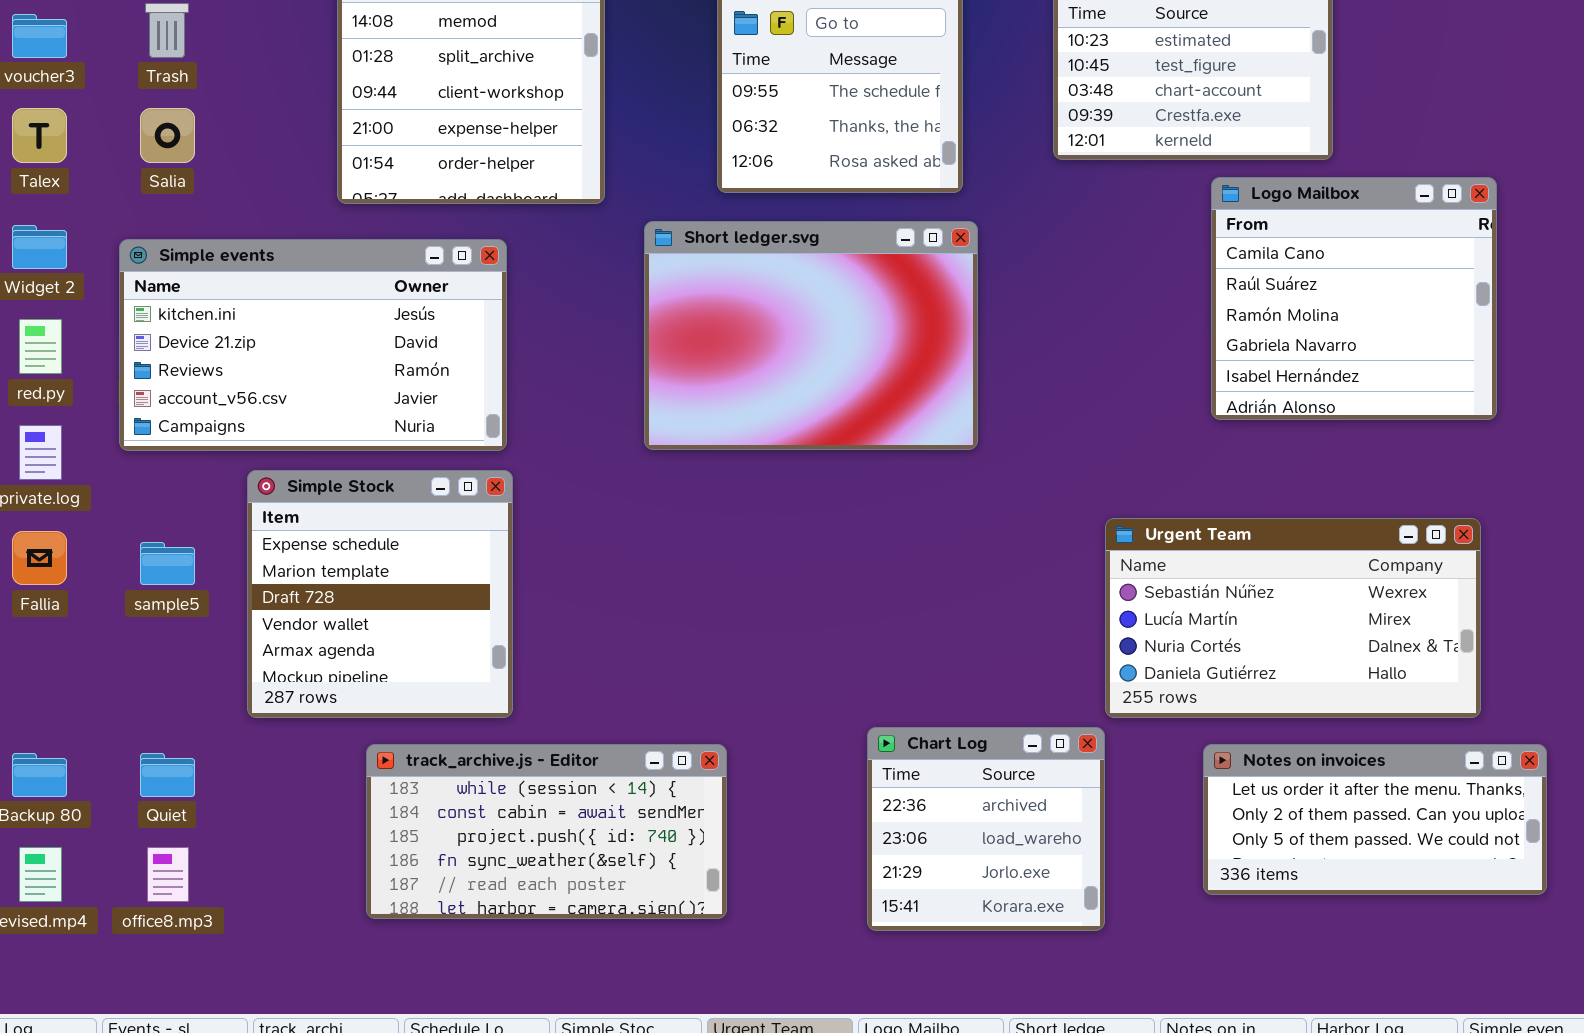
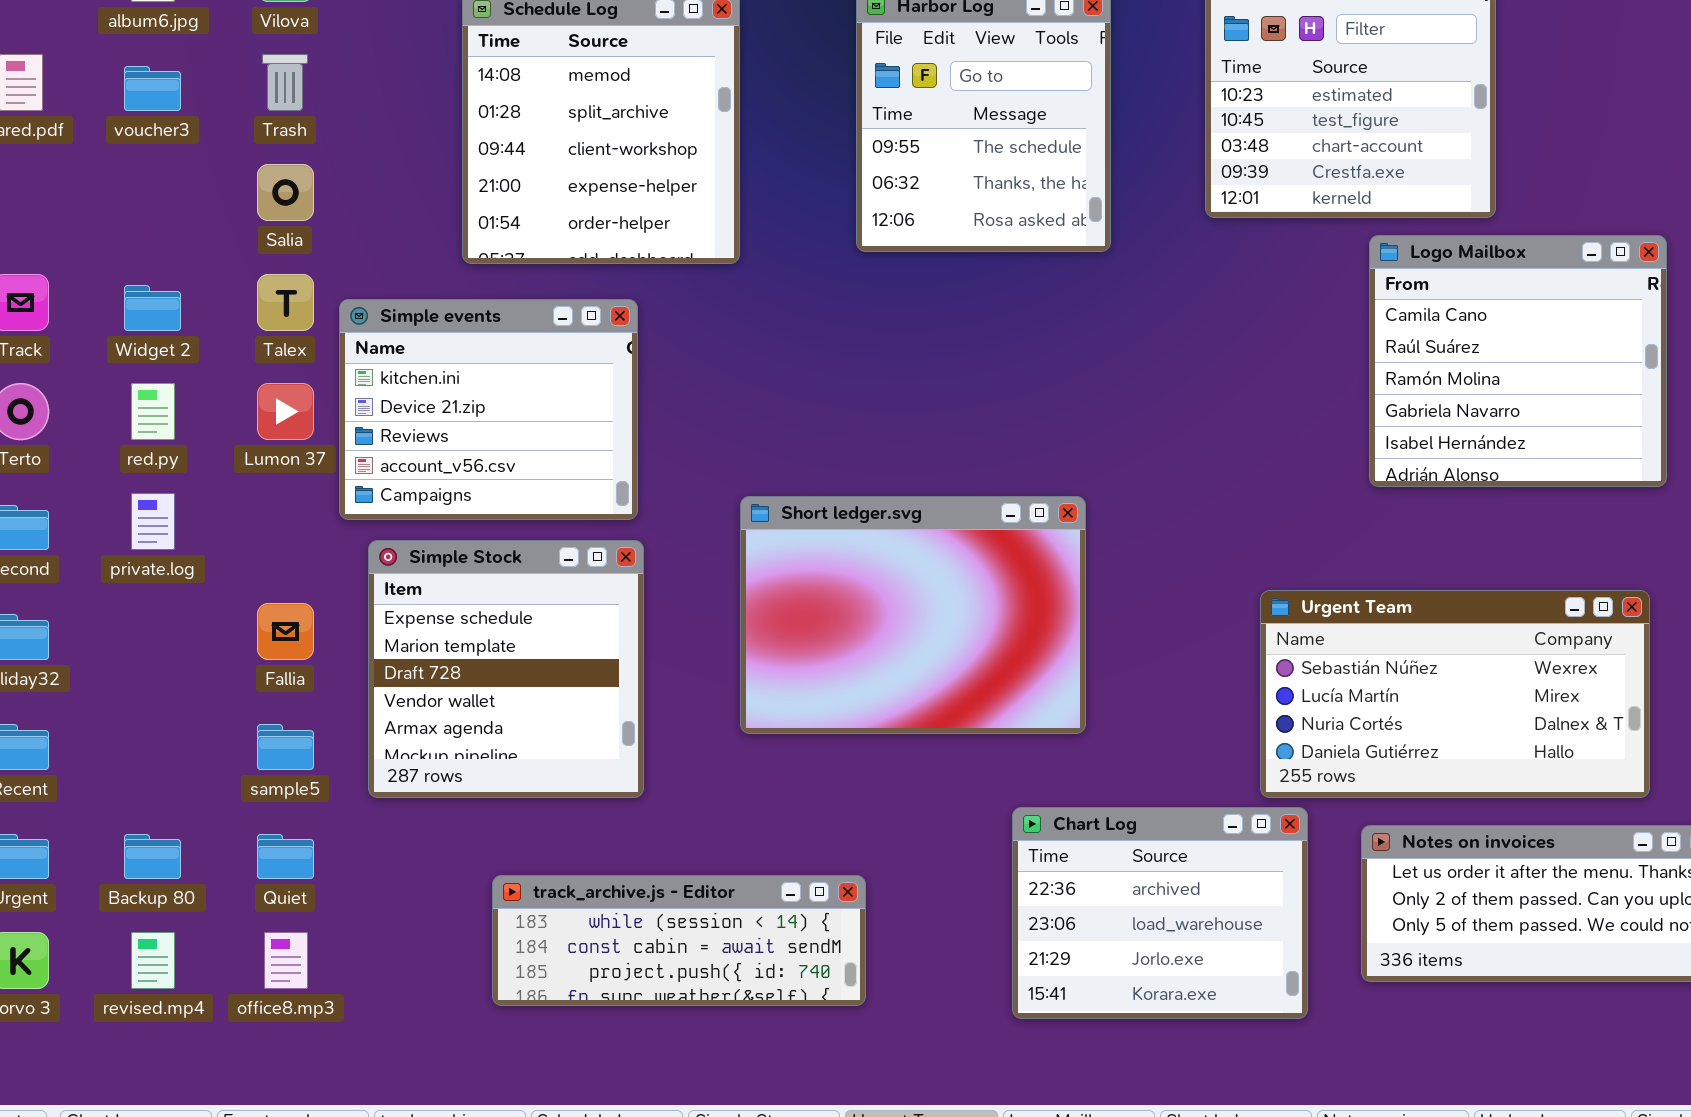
Talex: [12,108,67,163] -> [257,274,314,331], moved
Short ledger.svg: [644,221,978,450] -> [740,496,1086,734], moved
Simple events: [119,239,507,451] -> [339,299,638,520], resized
Fallia: [12,531,67,585] -> [257,603,314,660], moved
sample5: [140,542,195,585] -> [257,724,314,770], moved
Chart Log: [867,727,1105,931] -> [1012,807,1308,1019], resized
track_archive.js - Editor: [366,744,727,919] -> [492,875,866,1006], resized

